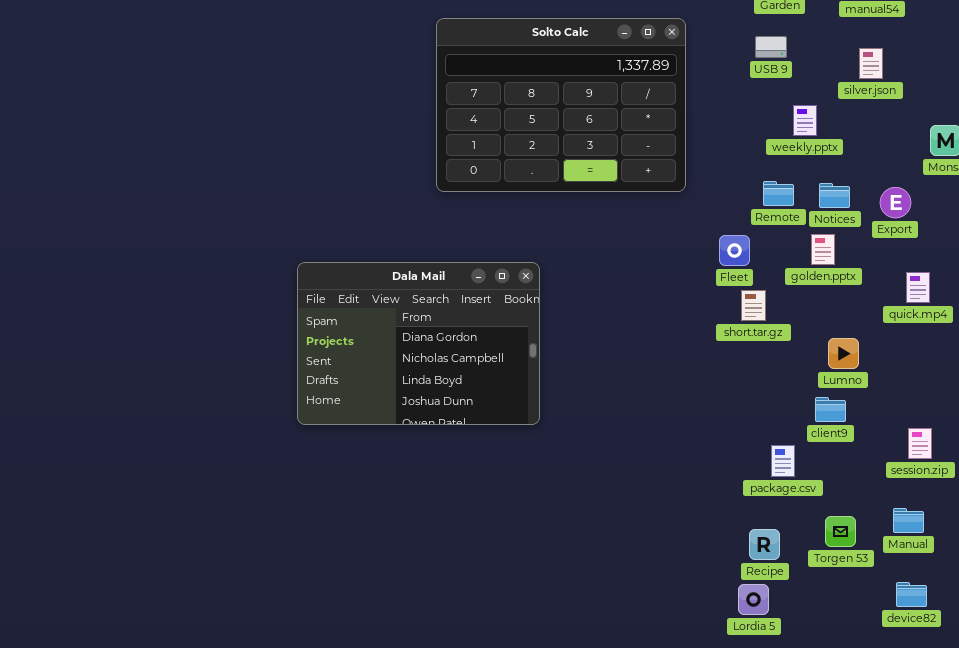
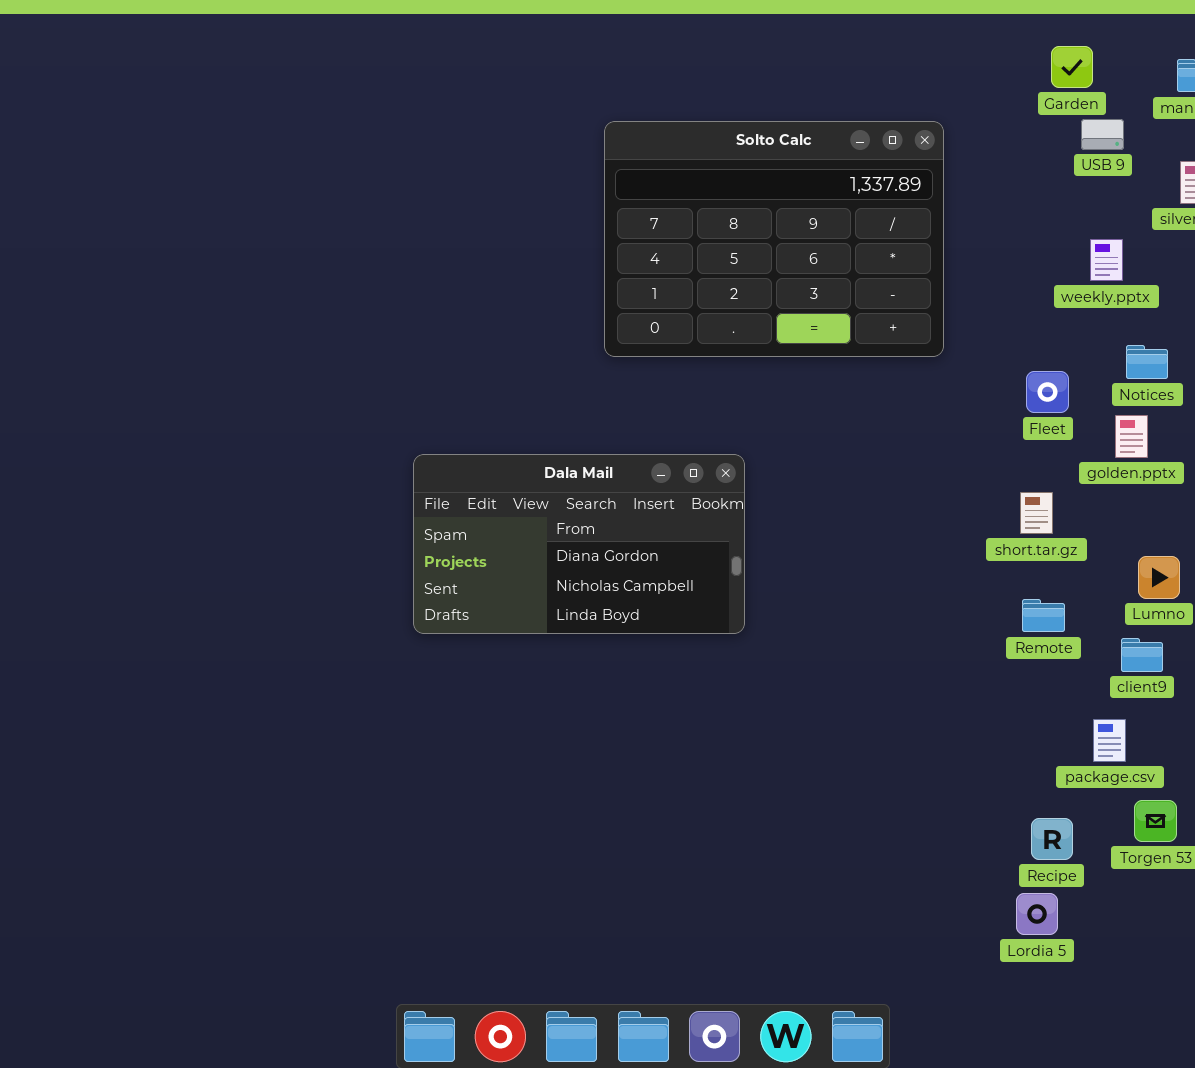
USB 9: [755,36,787,58] -> [1081,119,1124,150], moved
Remote: [763,181,794,206] -> [1022,599,1065,632], moved
Fleet: [719,235,750,266] -> [1026,371,1069,413], moved
Dala Mail: [297,262,540,425] -> [413,454,745,634], resized
package.csv: [771,445,795,477] -> [1093,719,1126,762], moved

